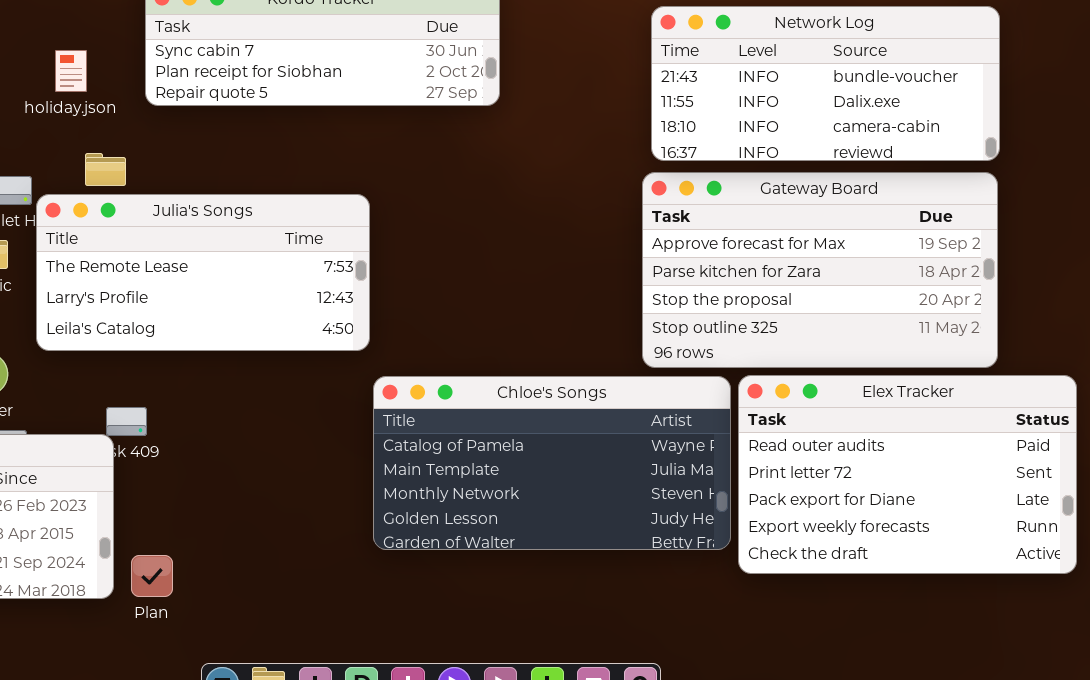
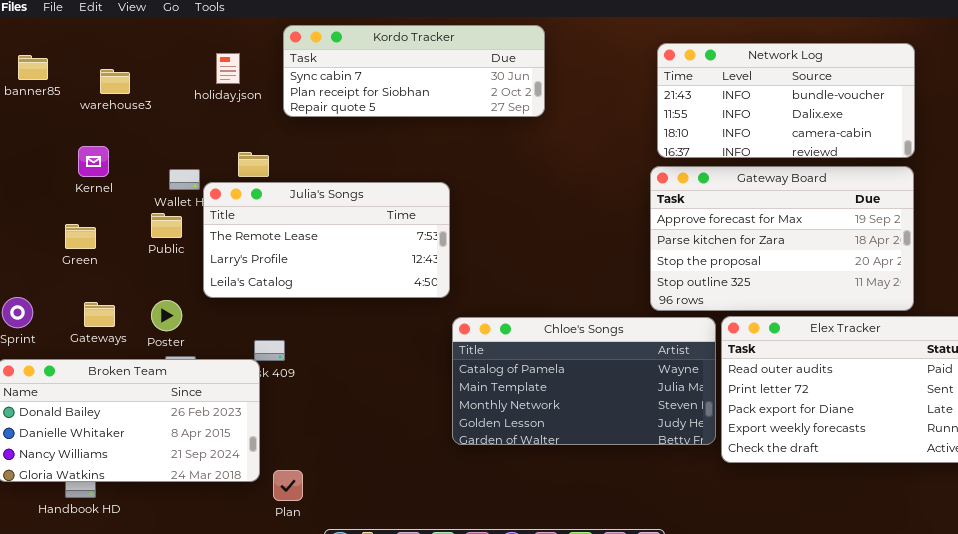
holiday.json: [55,50,87,92] -> [216,53,240,84], moved
Plan: [131,555,173,597] -> [273,470,303,501], moved

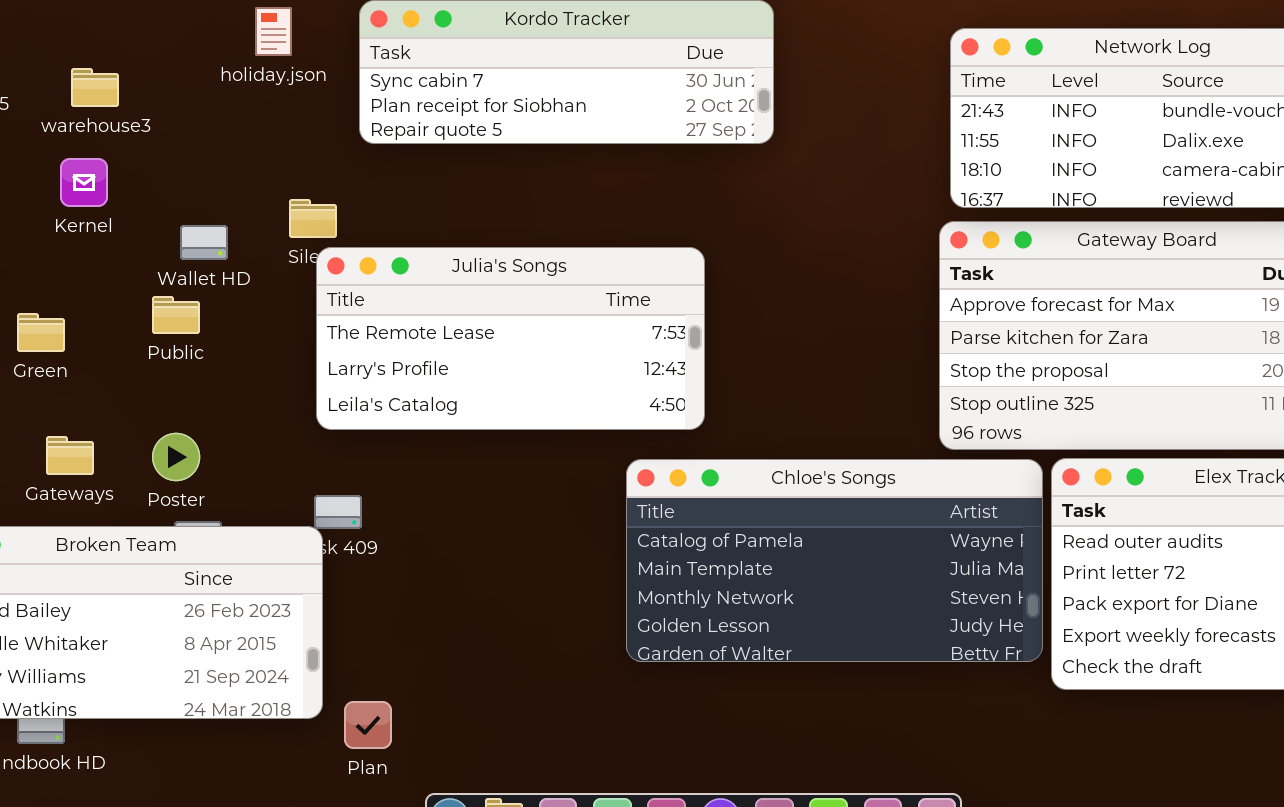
holiday.json: [216,53,240,84] -> [255,7,292,56], moved
Kernel: [78,146,109,177] -> [60,158,108,207], moved
Julia's Songs: [203,182,450,298] -> [316,247,705,430], moved

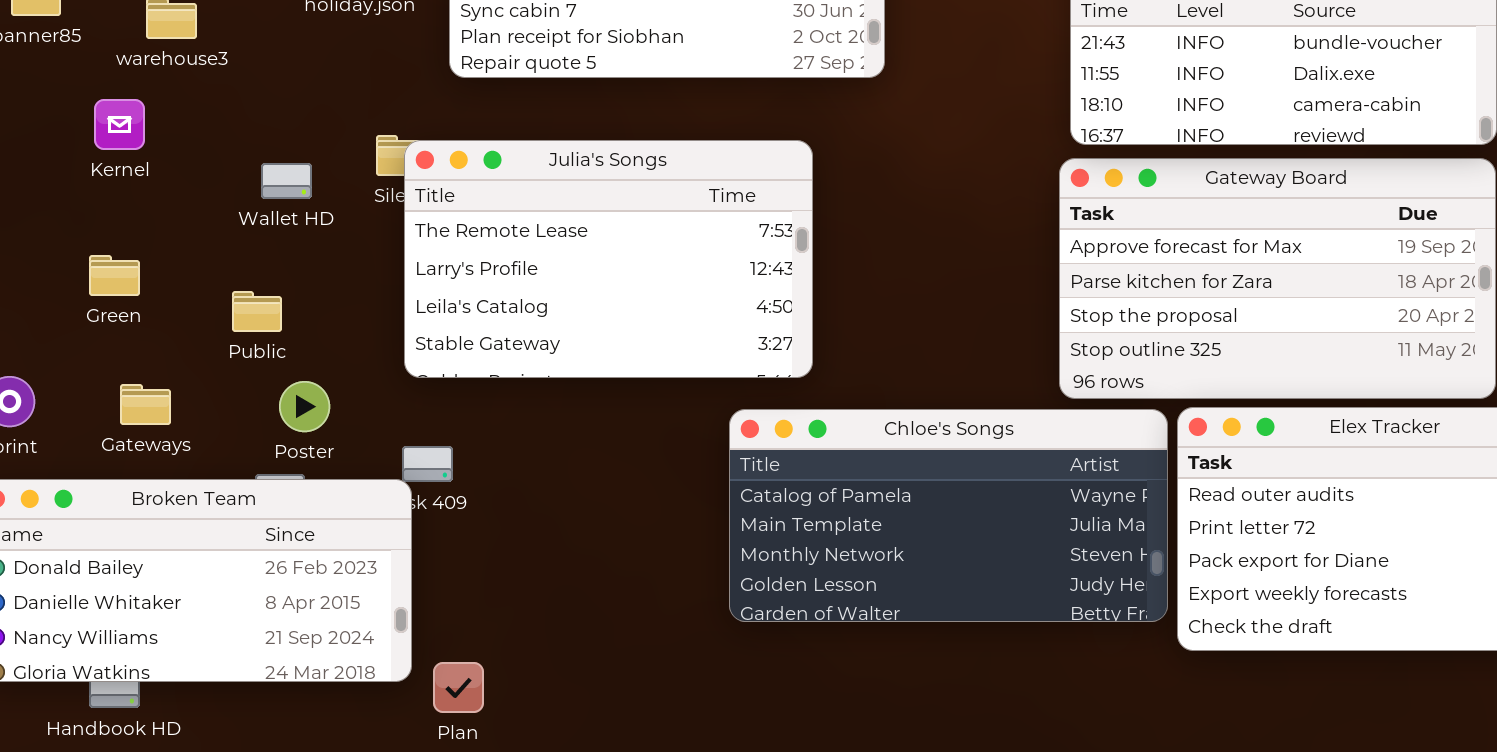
Kernel: [60,158,108,207] -> [94,99,145,150], moved
Julia's Songs: [316,247,705,430] -> [404,140,813,378], resized
Public: [152,296,200,334] -> [232,291,282,332], moved
Poster: [152,433,200,481] -> [279,381,330,432], moved

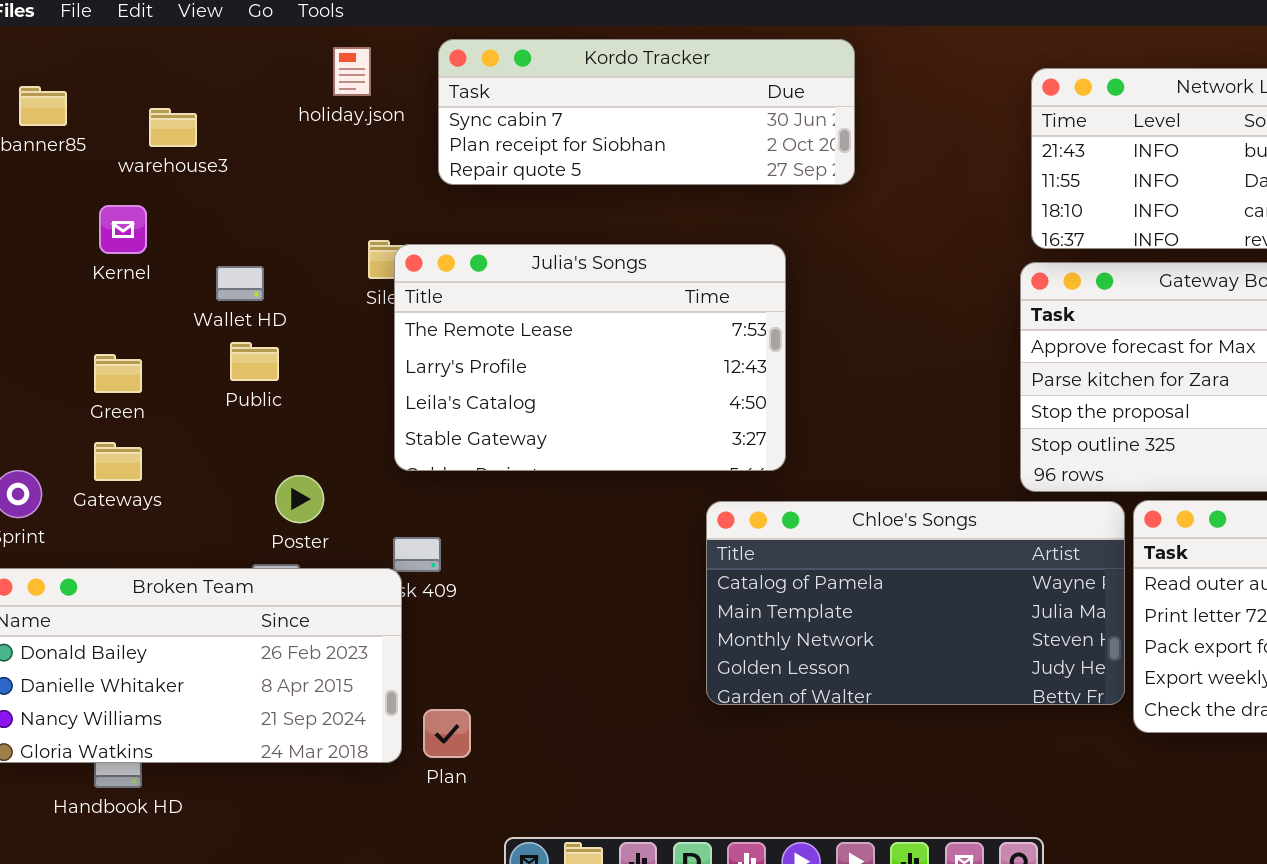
Wallet HD: [261,163,312,199] -> [216,266,264,301], moved
Public: [232,291,282,332] -> [230,342,279,381], moved
Gateways: [120,384,171,425] -> [94,442,142,481], moved
Plan: [433,662,484,713] -> [423,709,471,758], moved

